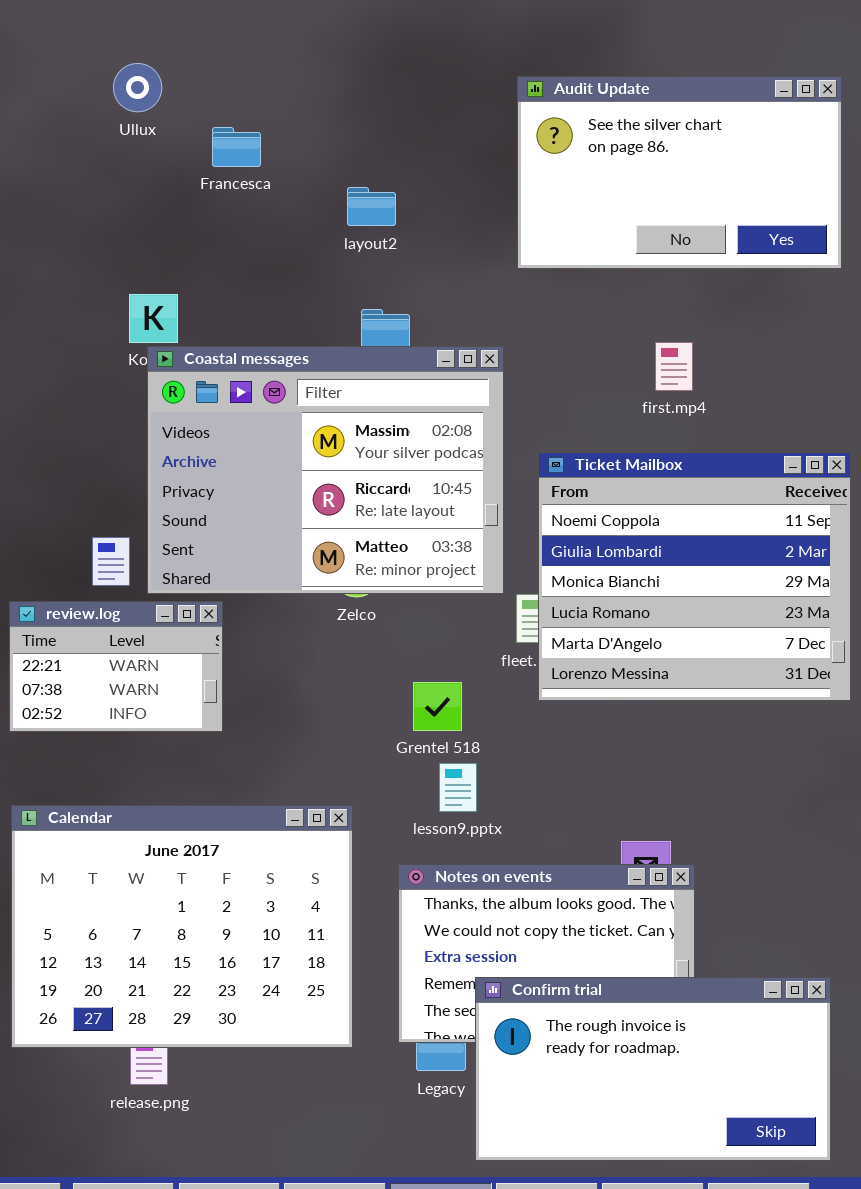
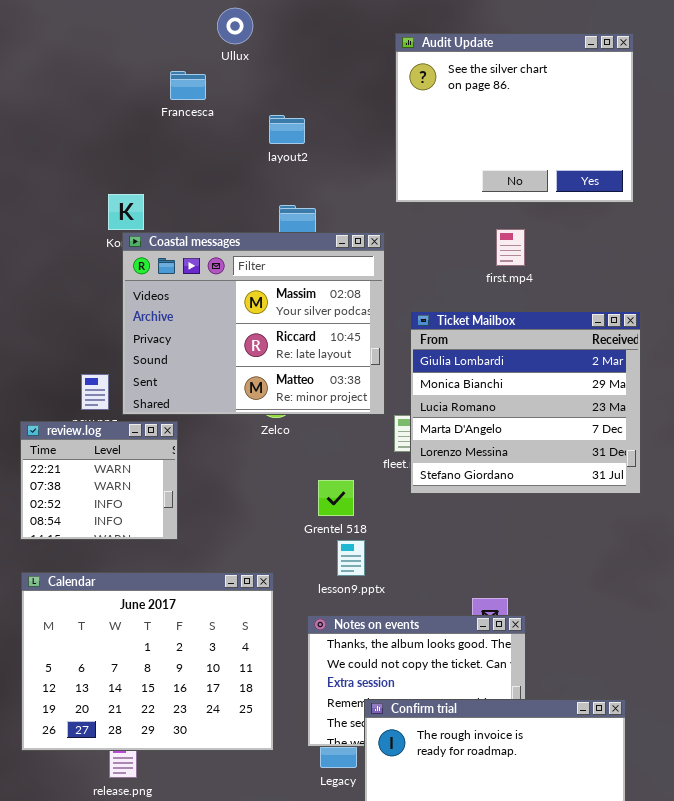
Ullux: [113,63,162,112] -> [217,8,253,44], moved
Audit Update: [517,76,842,269] -> [395,33,634,203], resized
Ticket Mailbox: [538,452,851,701] -> [410,311,641,494], scrolled down 1 row
review.log: [9,601,223,732] -> [20,421,178,540], resized

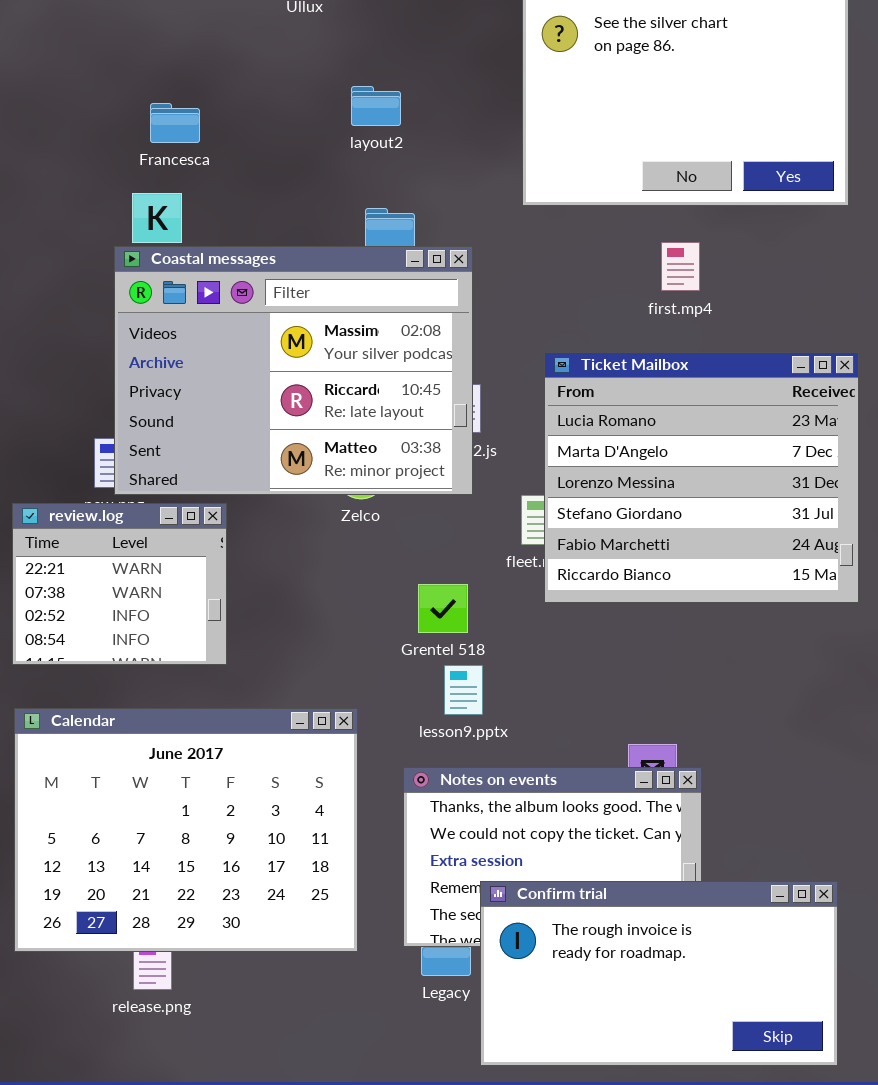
Francesca: [170,71,206,100] -> [150,103,200,143], moved
Coastal messages: [122,232,385,415] -> [114,246,473,495], moved
Ticket Mailbox: [410,311,641,494] -> [544,352,859,603], scrolled down 2 rows

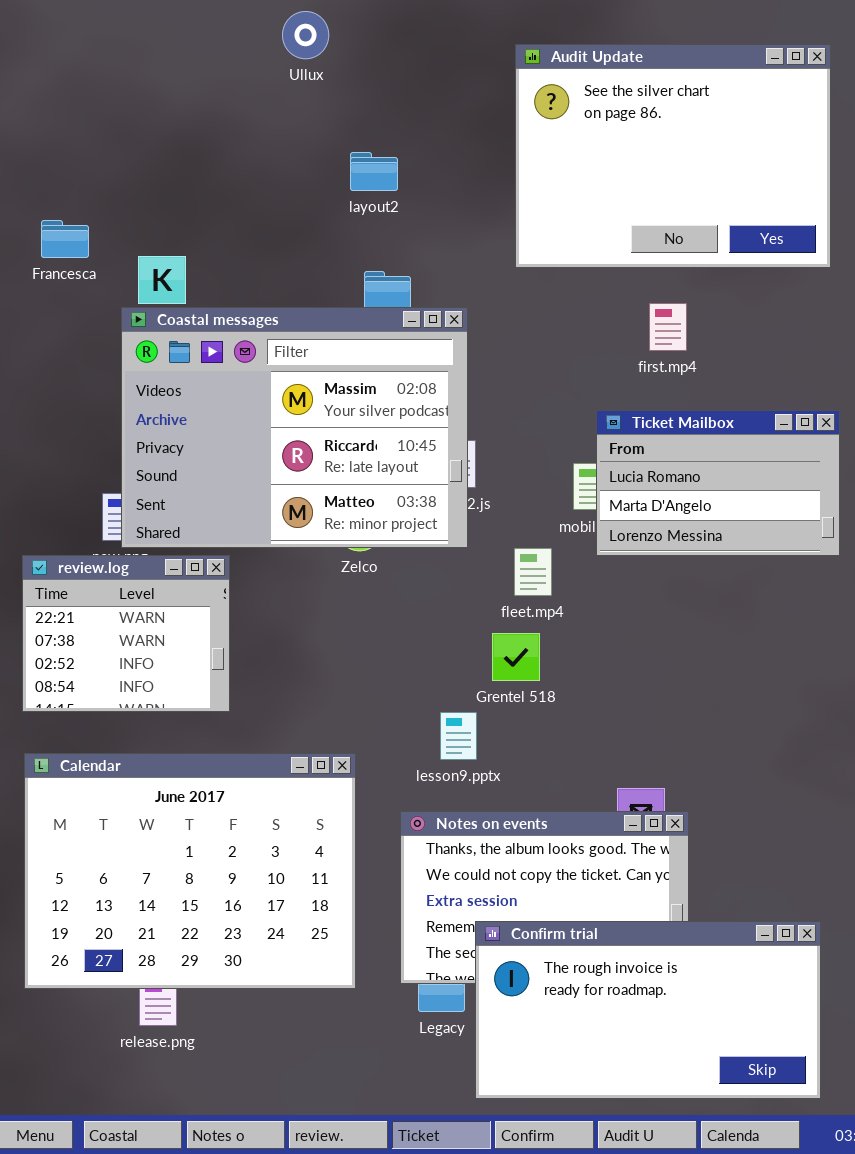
Francesca: [150,103,200,143] -> [41,220,89,258], moved
Ticket Mailbox: [544,352,859,603] -> [596,410,840,556], resized
Grentel 518: [418,584,468,633] -> [492,633,540,681], moved

